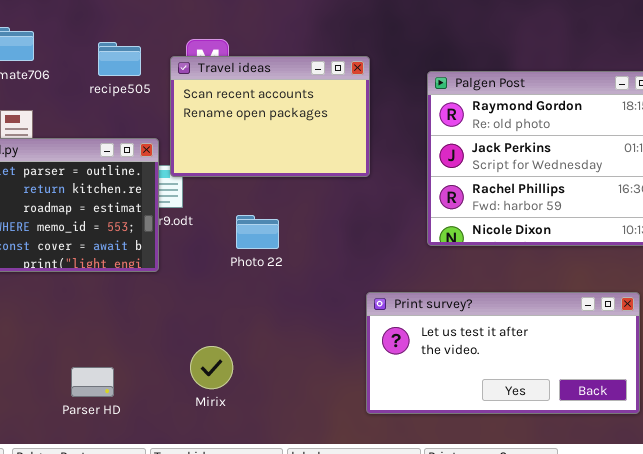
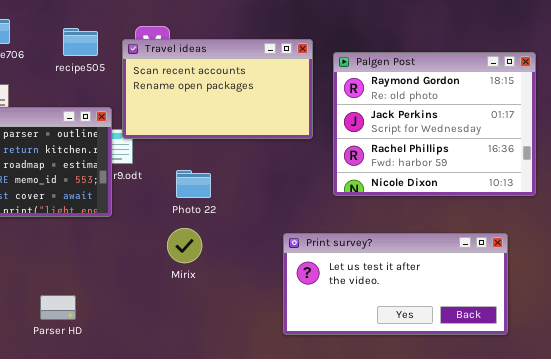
Travel ideas: [170,56,370,177] -> [122,39,313,139], resized
Mirix: [190,346,233,389] -> [167,228,202,263], moved

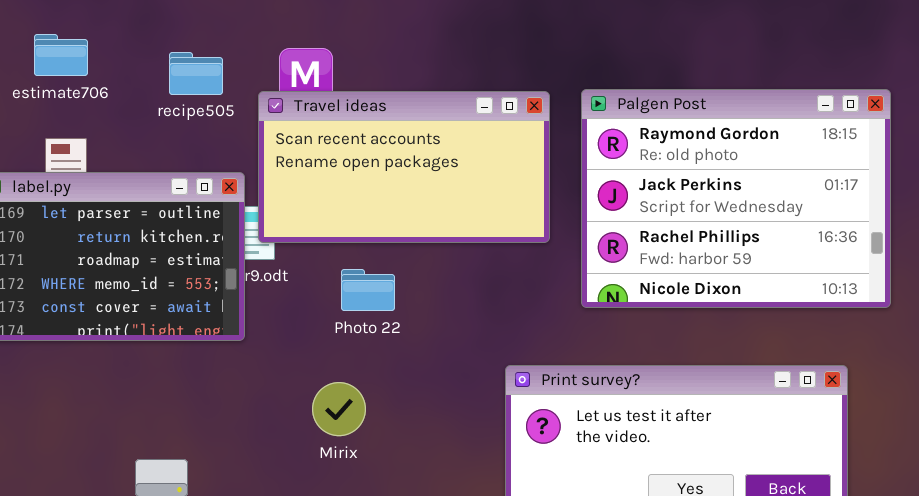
Travel ideas: [122,39,313,139] -> [258,91,550,243], moved
Mirix: [167,228,202,263] -> [312,382,366,436], moved

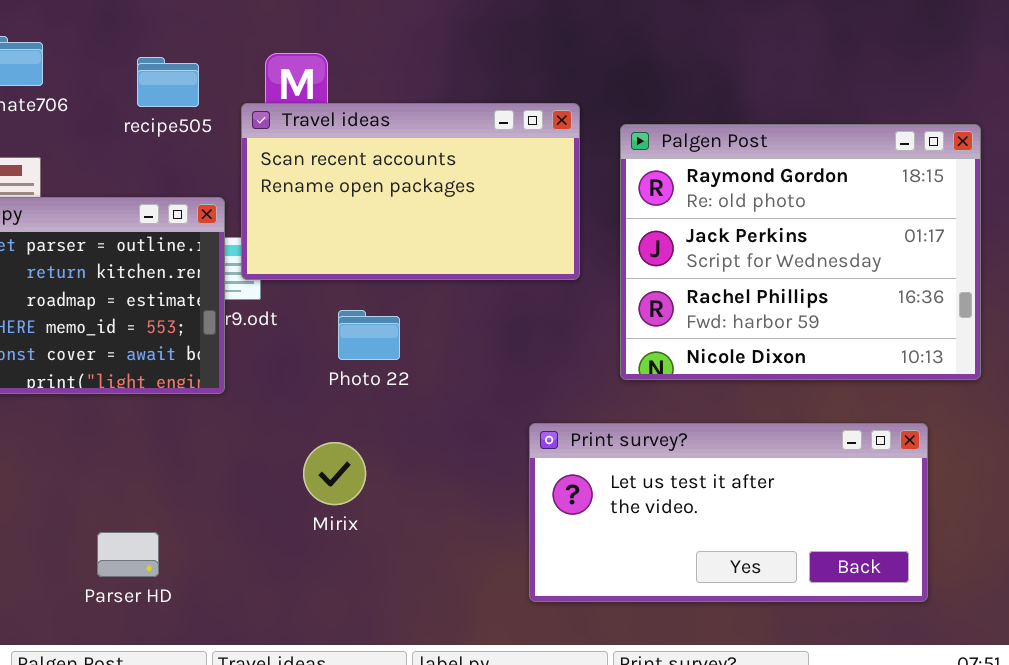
Palgen Post: [581,89,891,308] -> [620,124,981,380], moved

